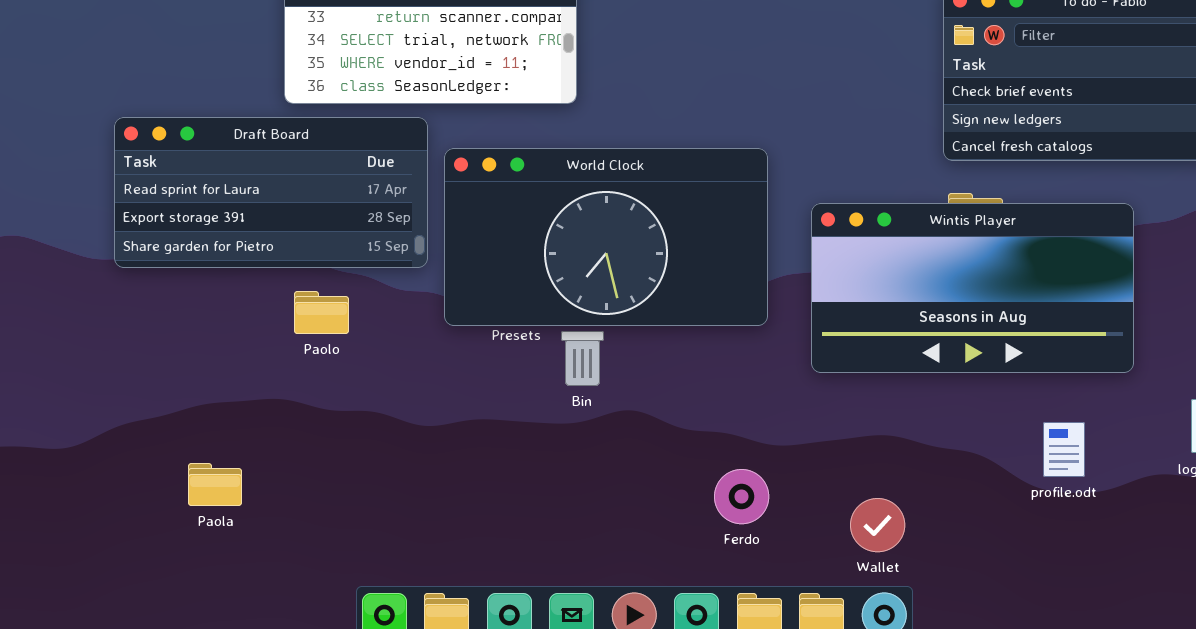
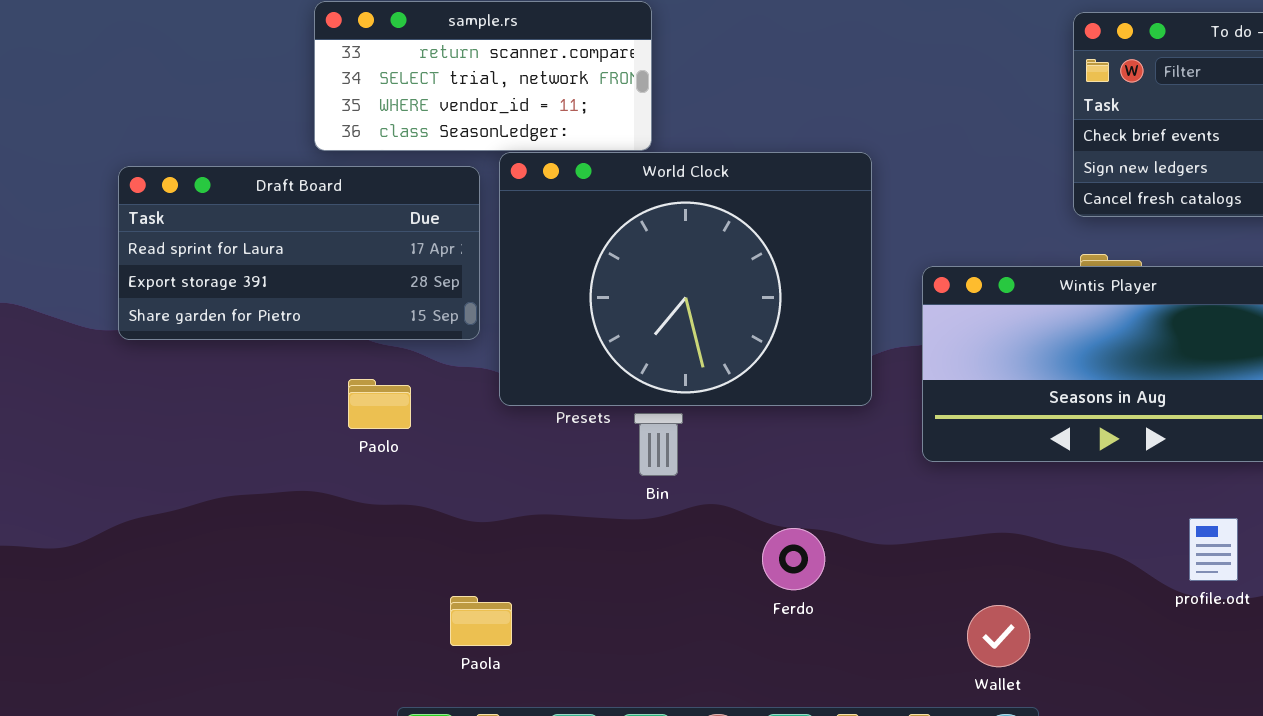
World Clock: [444,148,768,326] -> [499,152,872,406], resized
Paolo: [294,291,349,334] -> [348,379,411,429], moved
Paola: [188,463,242,506] -> [450,596,512,646], moved
Ferdo: [714,469,769,524] -> [762,528,825,590], moved

